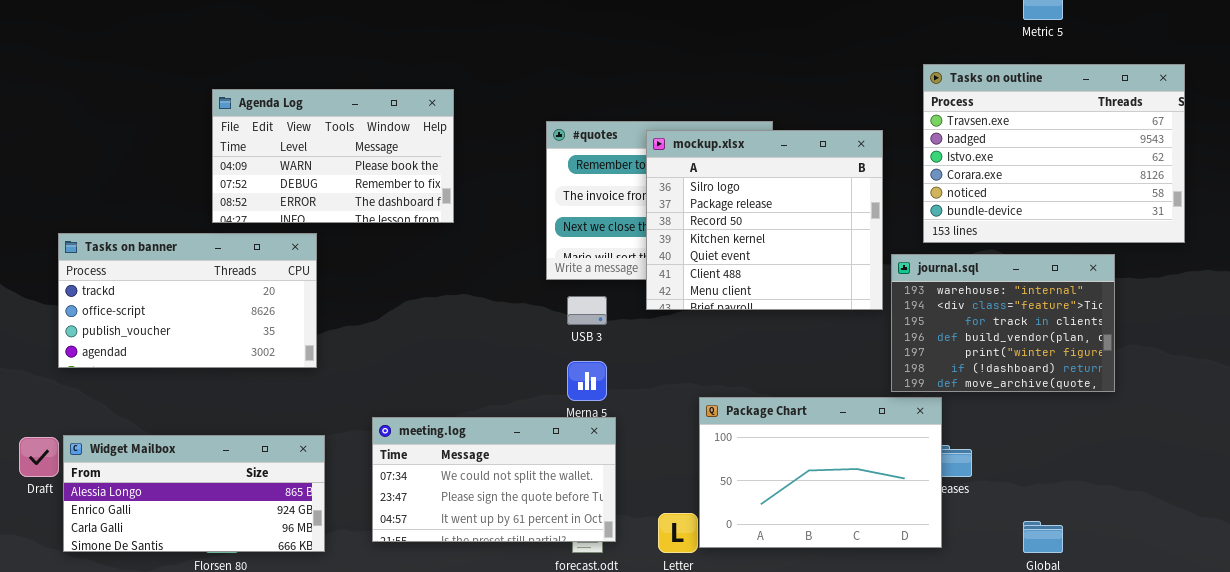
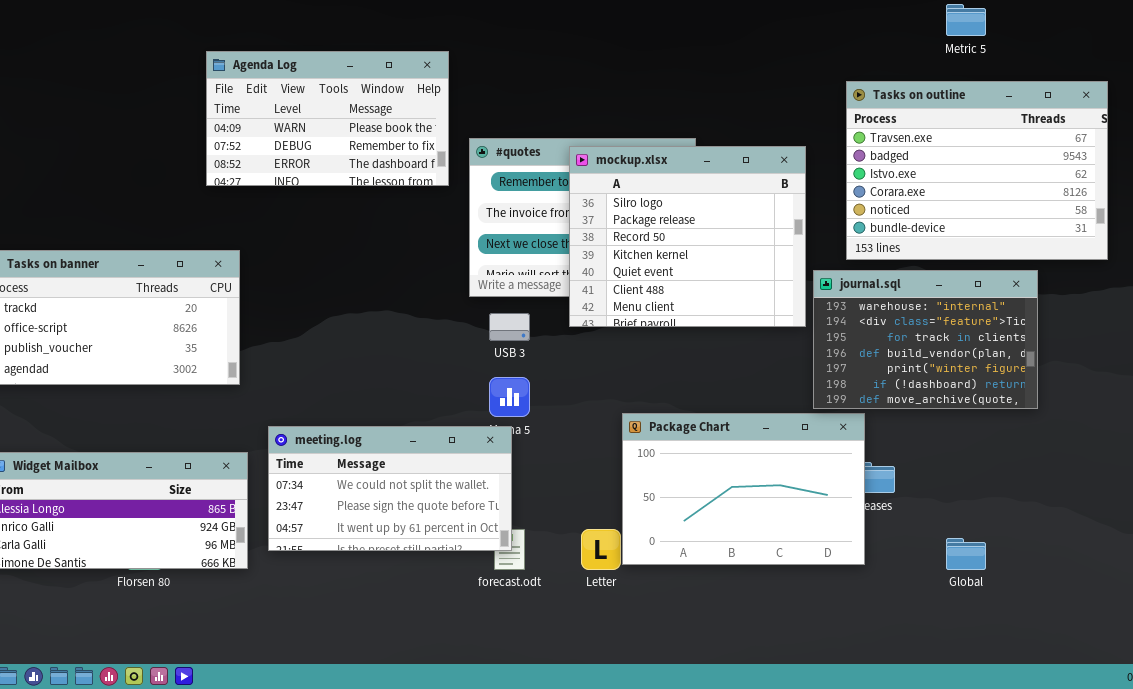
Agenda Log: [212,89,454,223] -> [206,51,449,186], moved
meeting.log: [372,417,616,542] -> [268,426,512,551], moved

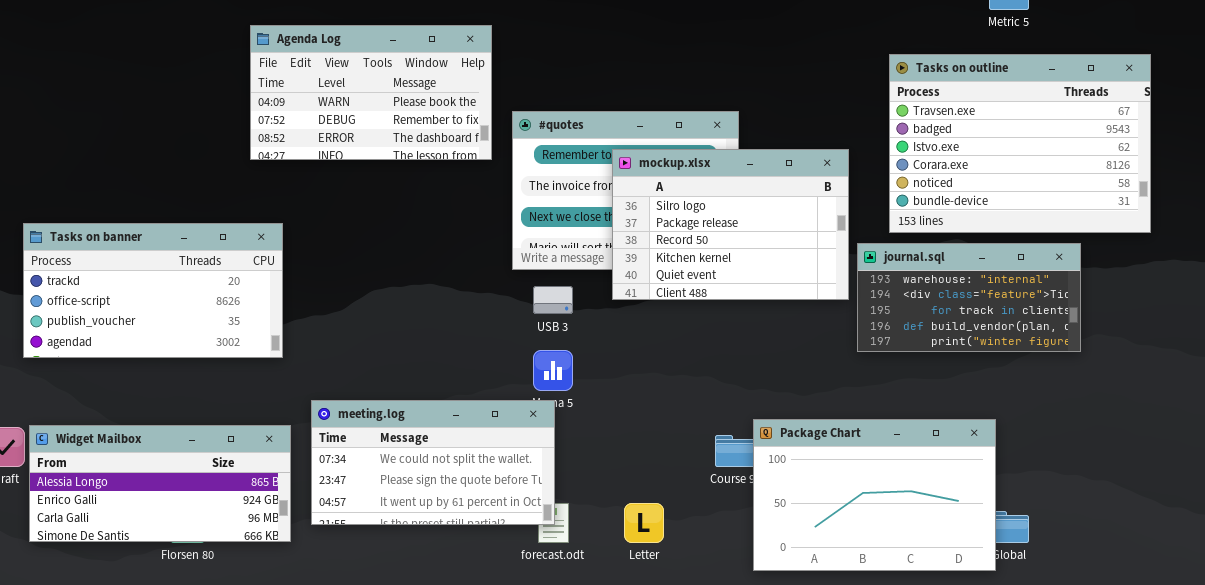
mockup.xlsx: [569,146,806,327] -> [612,149,849,300], resized
journal.sql: [813,270,1038,409] -> [857,243,1081,352], resized
Package Chart: [622,413,865,565] -> [753,419,996,571], moved

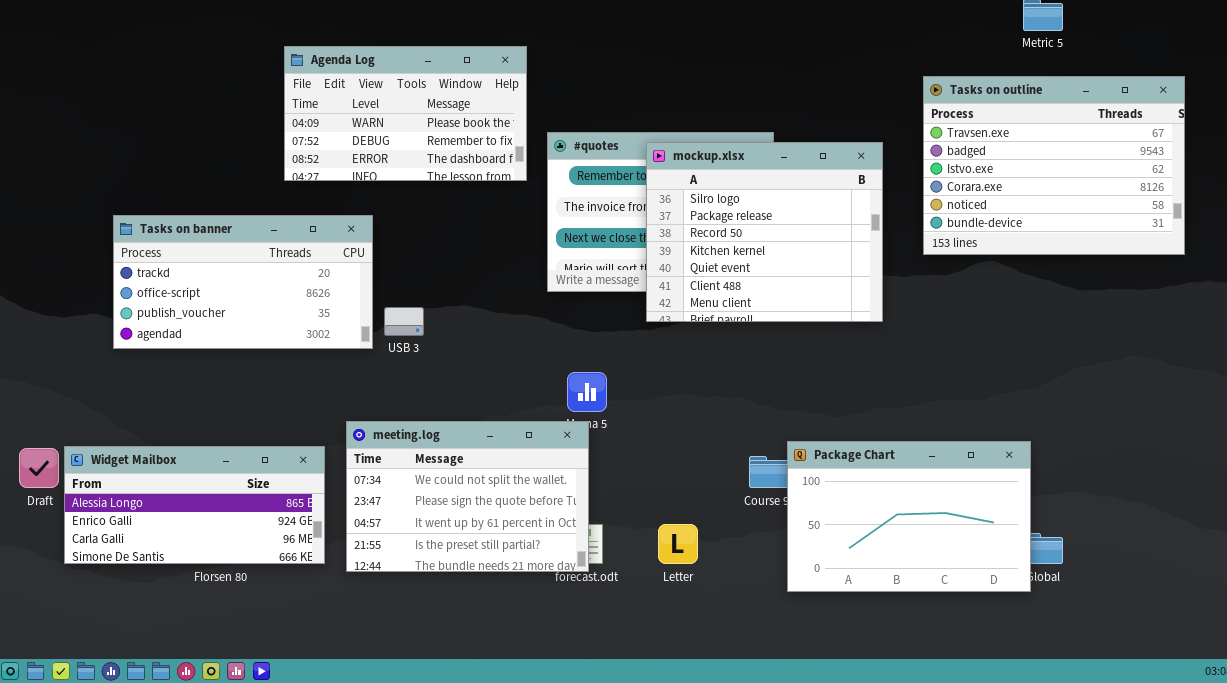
mockup.xlsx: [612,149,849,300] -> [646,142,883,322], resized
Tasks on banner: [23,223,283,358] -> [113,215,373,349], moved
journal.sql: [857,243,1081,352] -> none, closed
USB 3: [533,286,573,314] -> [384,307,424,336], moved
meeting.log: [311,400,555,525] -> [346,421,589,572], resized

